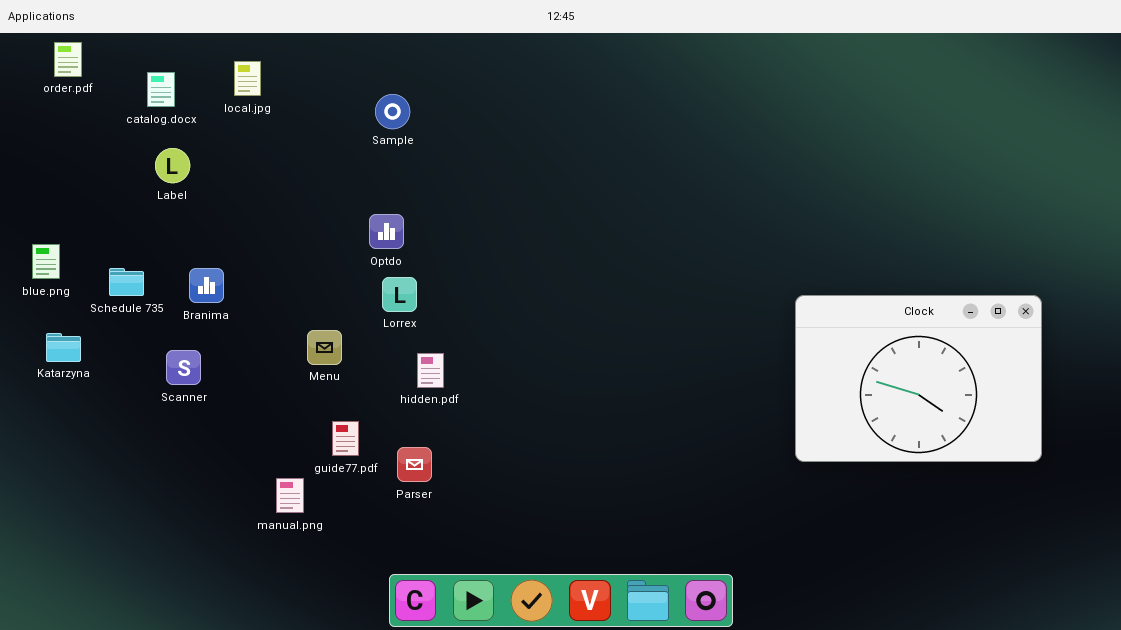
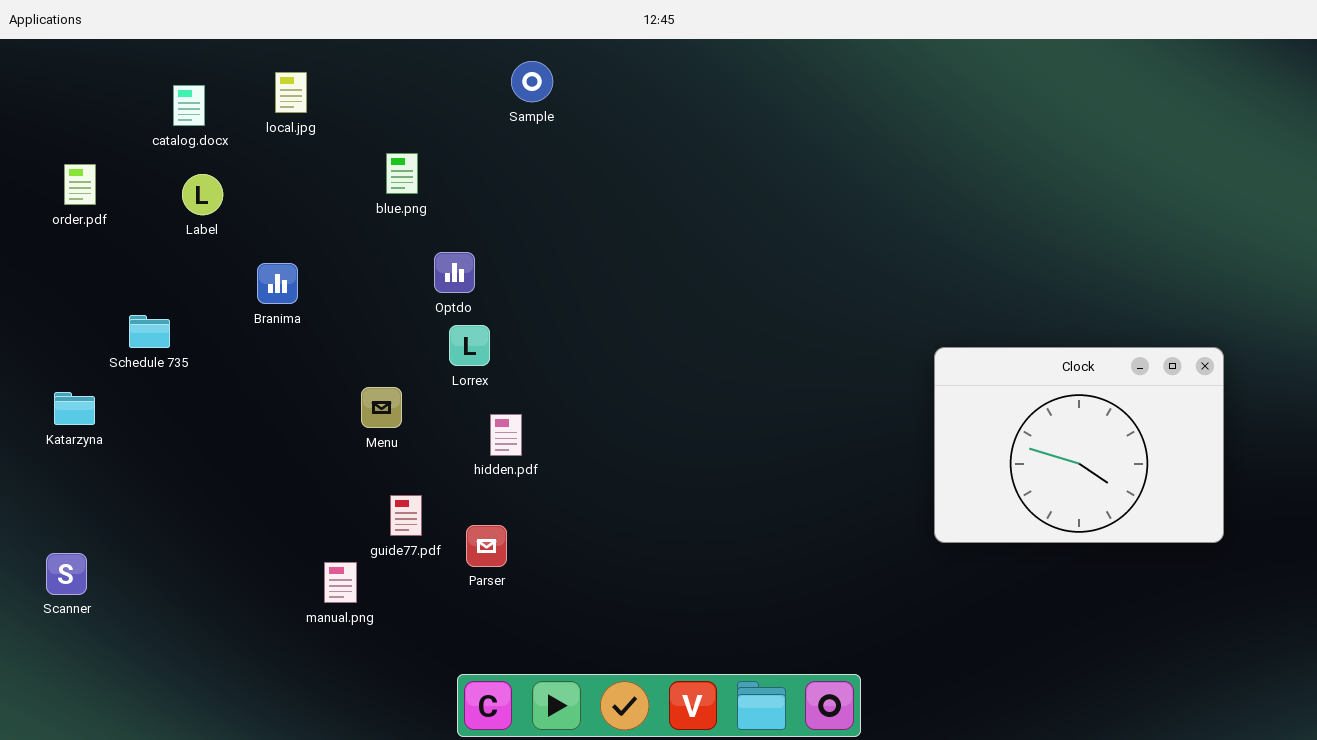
order.pdf: [54,42,82,77] -> [64,164,96,205], moved
Sample: [375,94,410,129] -> [511,61,553,102], moved
blue.png: [32,244,60,279] -> [386,153,418,194], moved
Branima: [189,268,224,303] -> [257,263,298,304], moved
Scanner: [166,350,201,385] -> [46,553,87,595], moved

